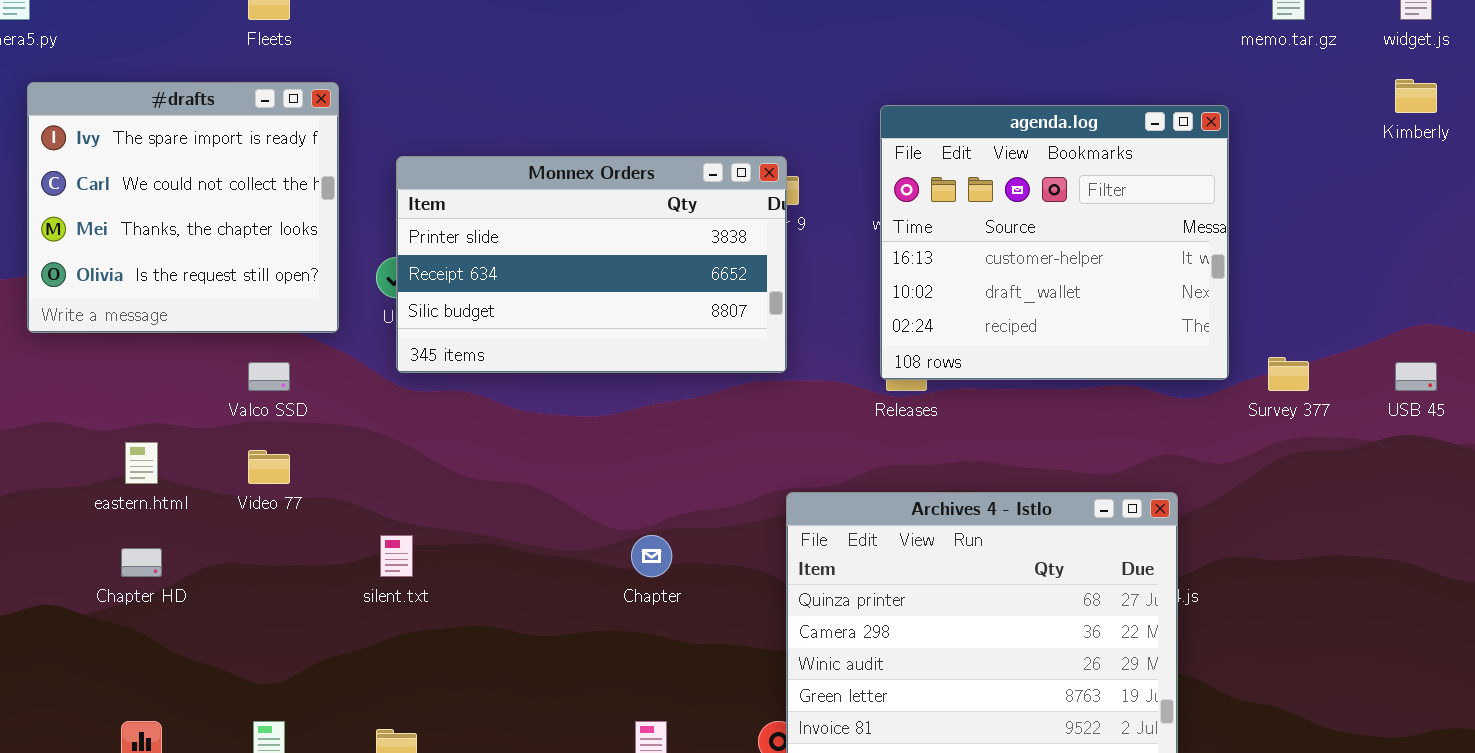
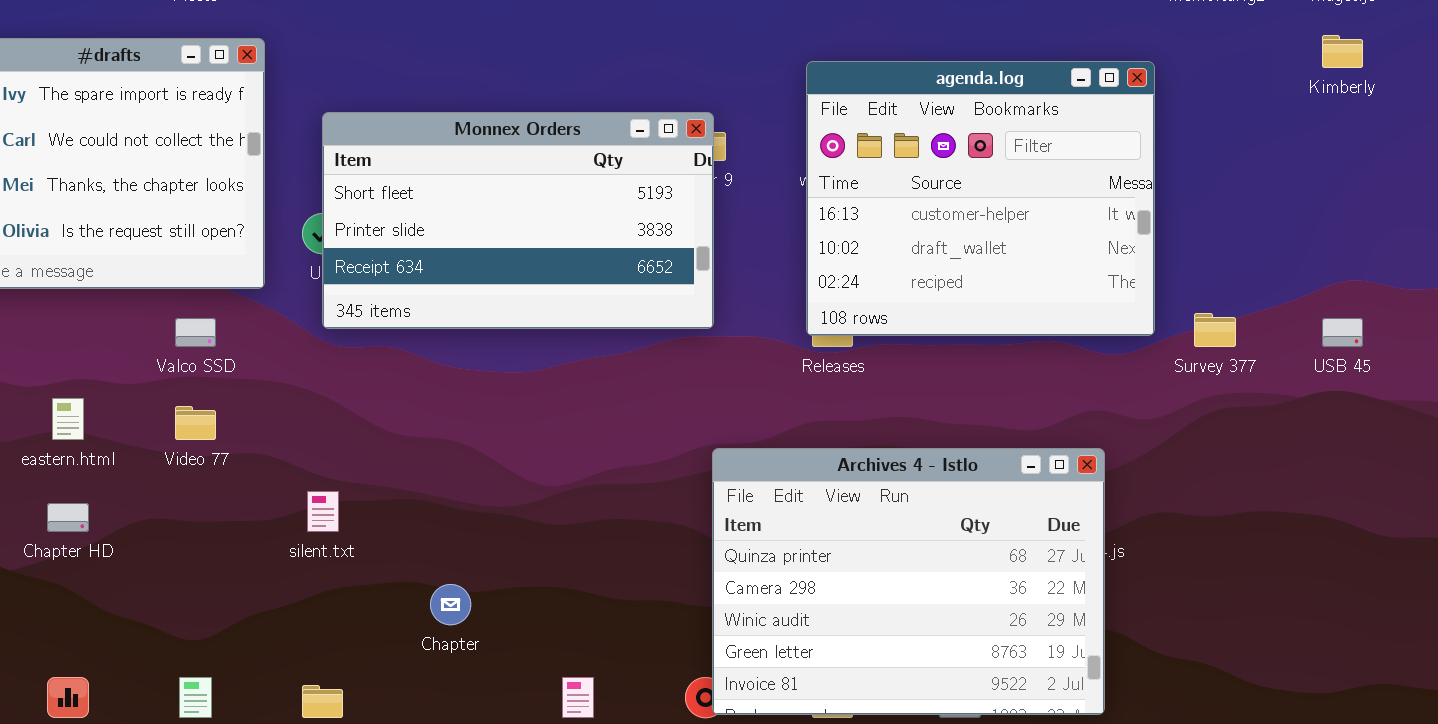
Monnex Orders: [396,156,787,373] -> [322,112,714,329], scrolled up 1 row
Chapter: [631,535,672,577] -> [430,584,471,625], moved

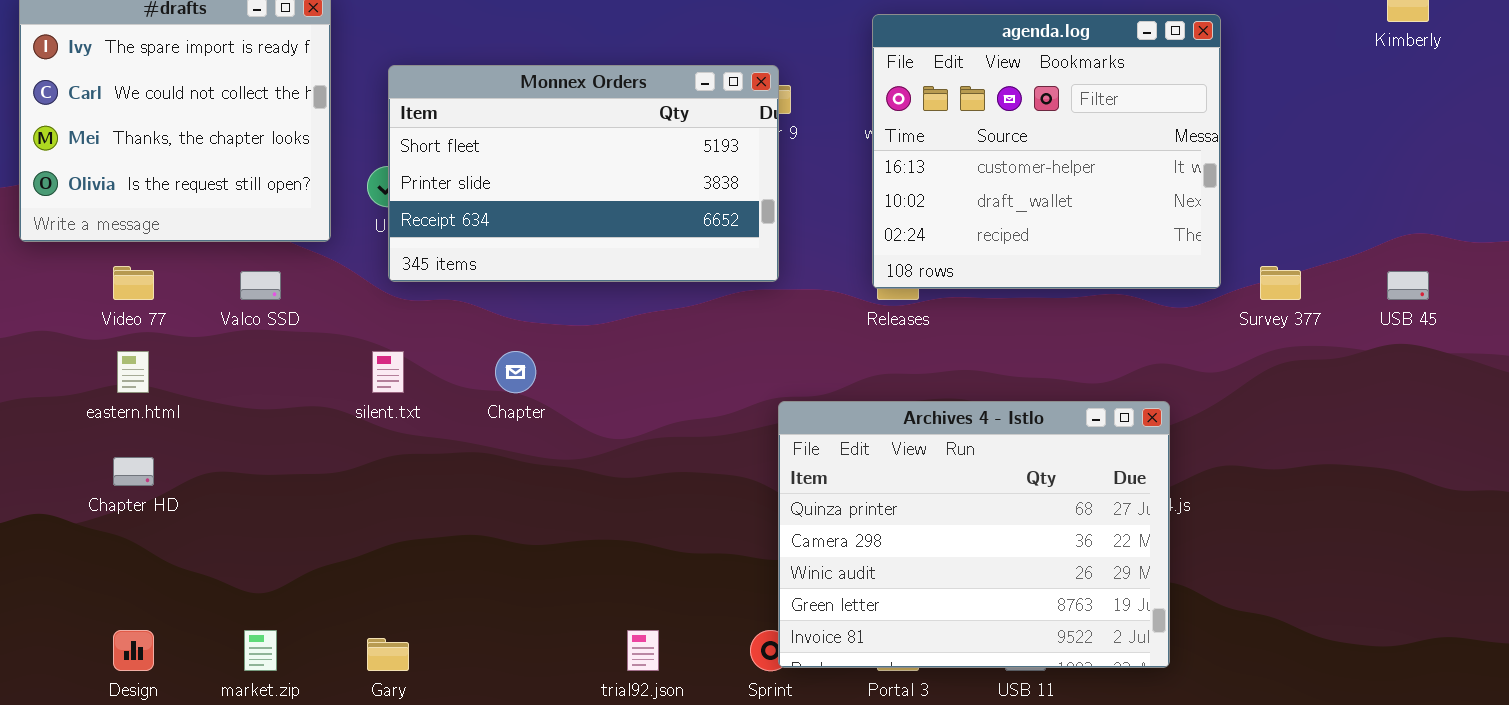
Video 77: [175,406,216,440] -> [113,266,154,300], moved
silent.txt: [307,491,339,532] -> [372,351,404,393], moved
Chapter: [430,584,471,625] -> [495,351,536,393], moved

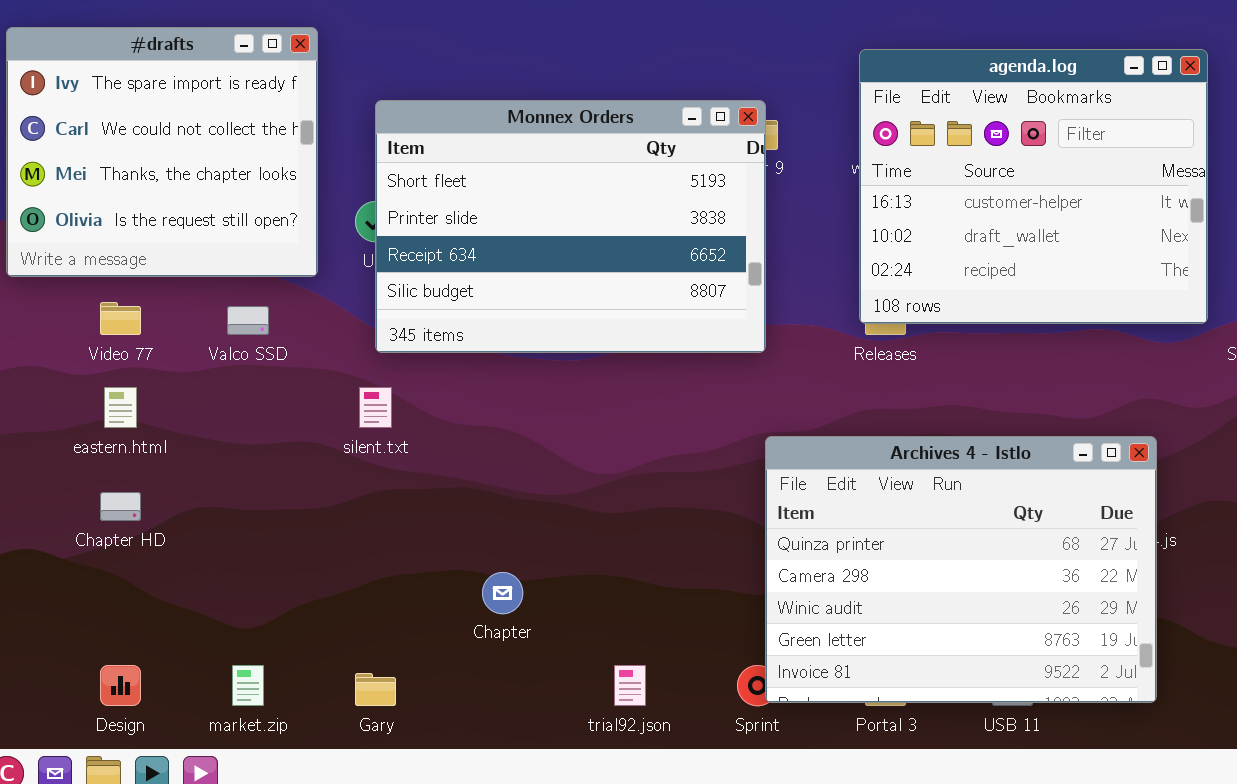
Monnex Orders: [388,65,779,282] -> [375,100,766,353], resized
Chapter: [495,351,536,393] -> [482,572,523,614], moved

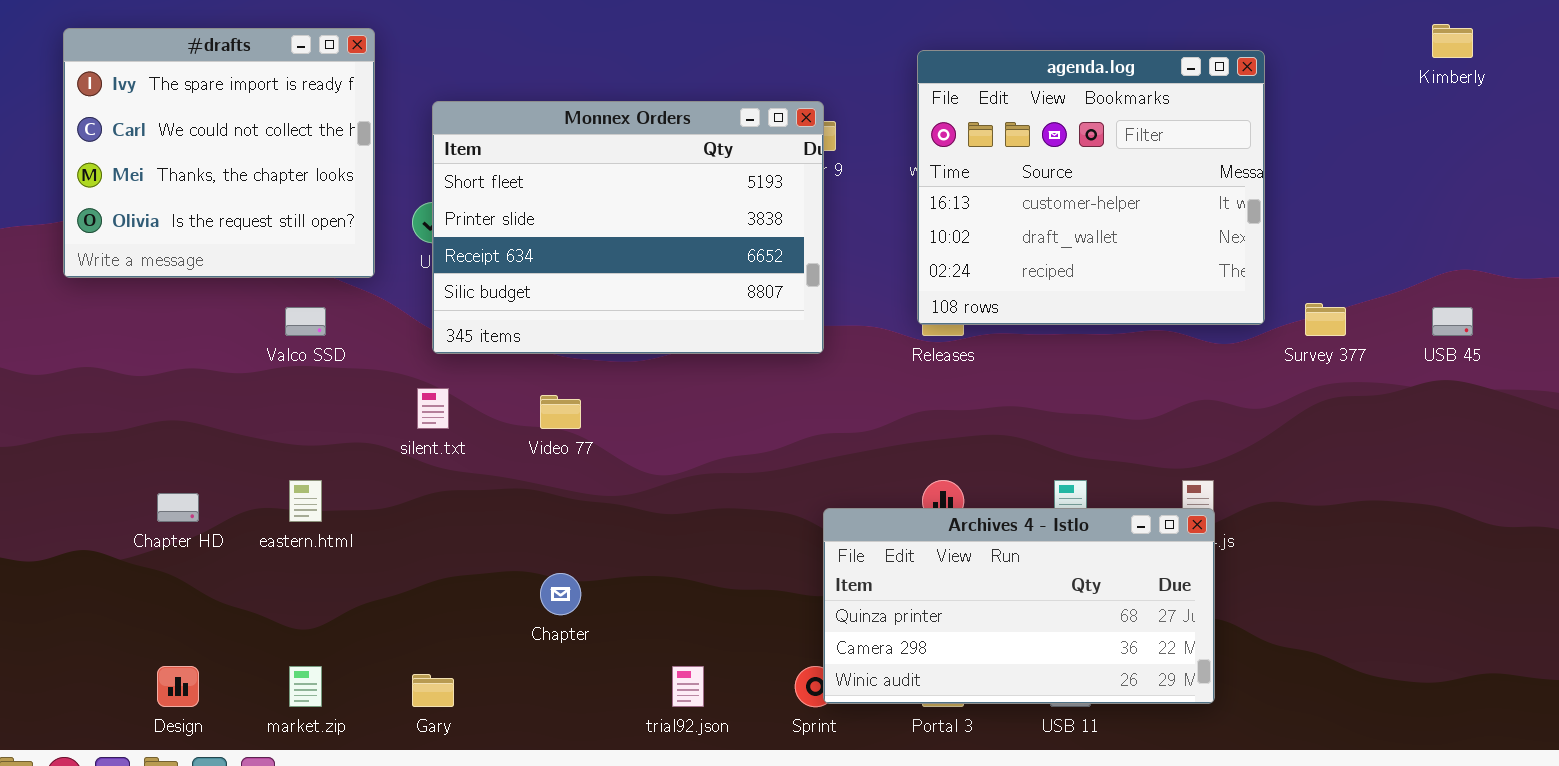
Video 77: [100,302,141,335] -> [540,395,581,429], moved
eastern.html: [104,387,137,428] -> [289,480,322,522], moved
Archives 4 - Istlo: [765,436,1157,703] -> [823,508,1215,704], resized

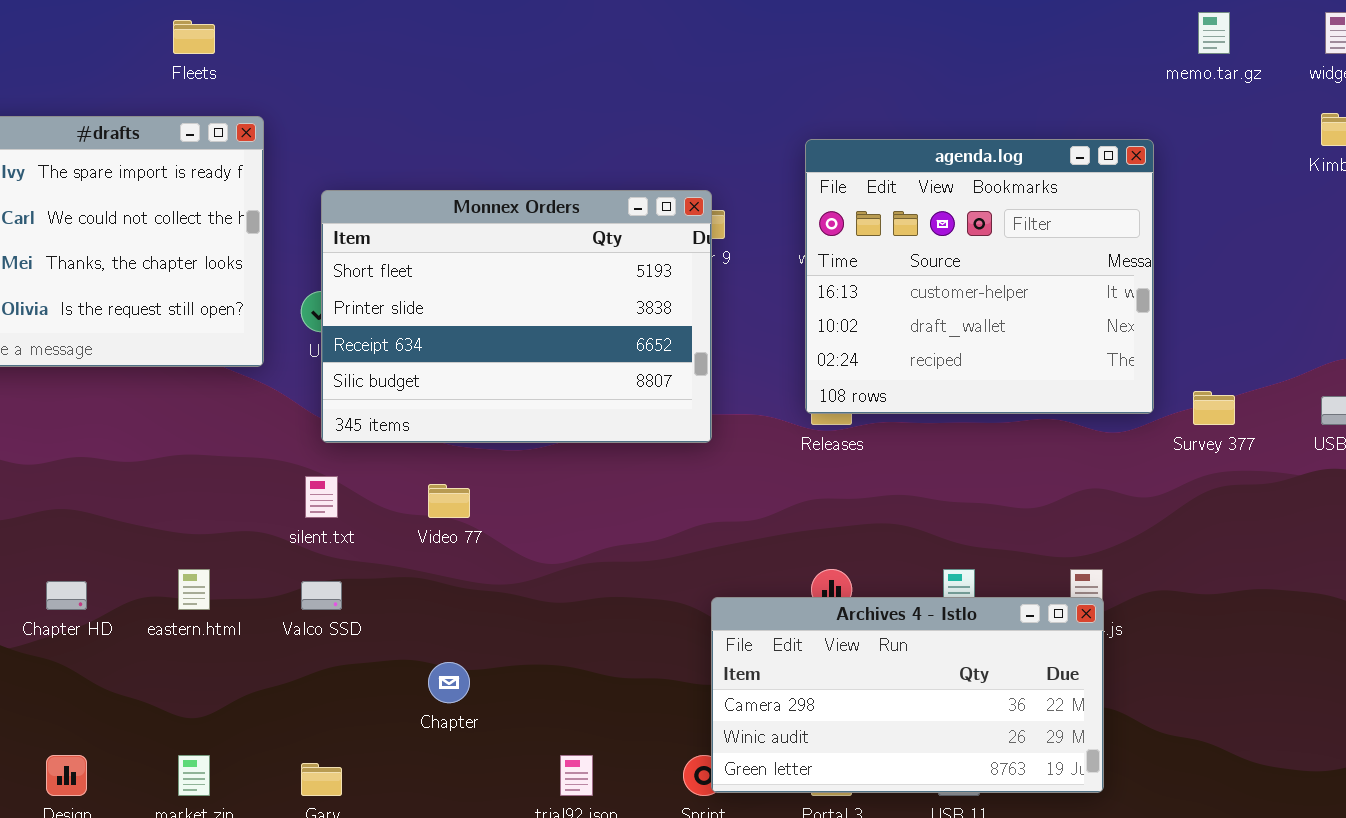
Valco SSD: [285,307,326,336] -> [301,581,342,610], moved
Archives 4 - Istlo: [823,508,1215,704] -> [711,597,1104,793], scrolled down 1 row

